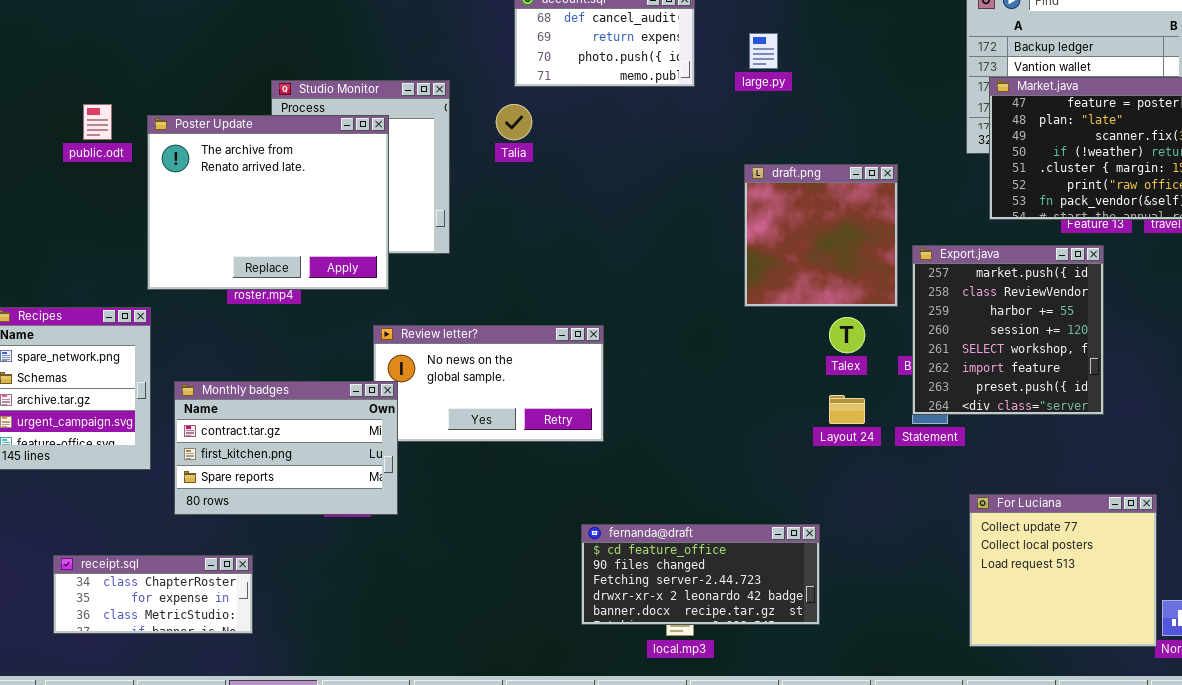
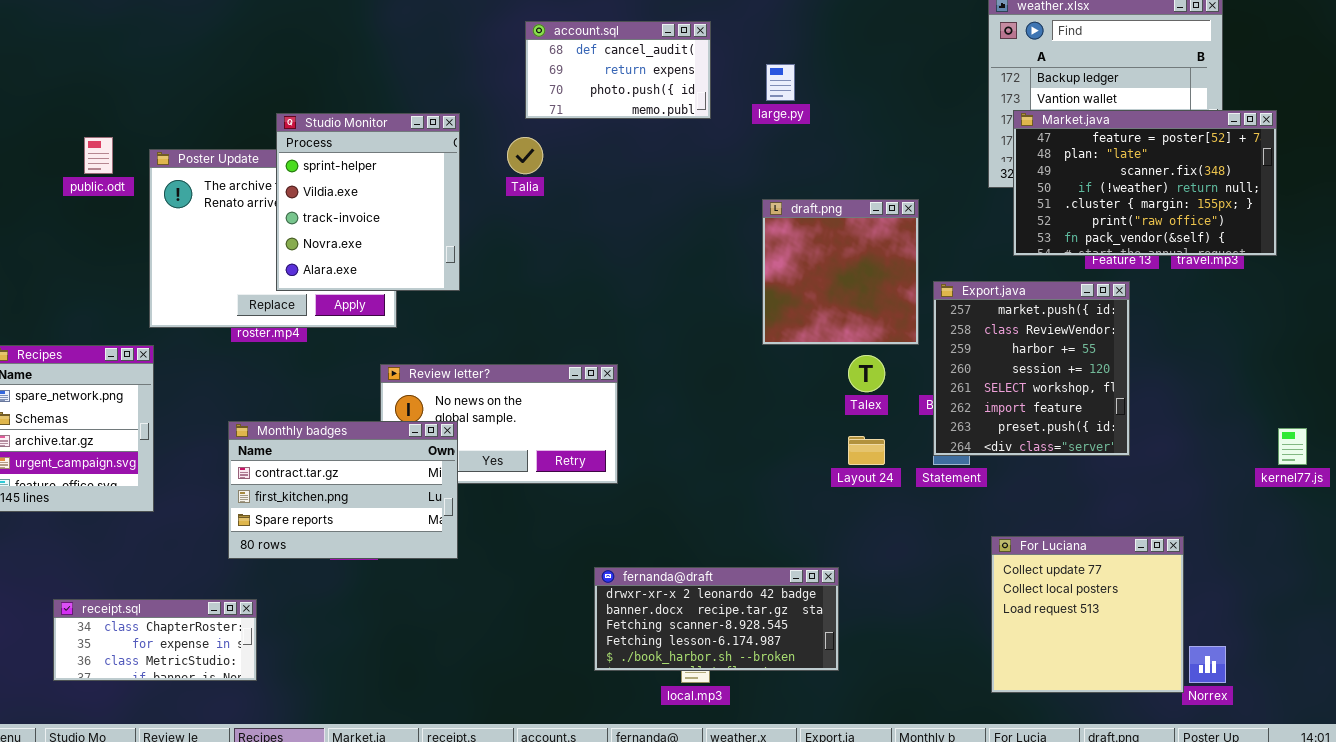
Studio Monitor: [271,80,450,254] -> [276,113,460,291], raised
Monthly badges: [174,381,398,515] -> [228,421,458,559], moved
fernanda@draft: [581,524,820,625] -> [594,567,839,671], scrolled down 3 rows

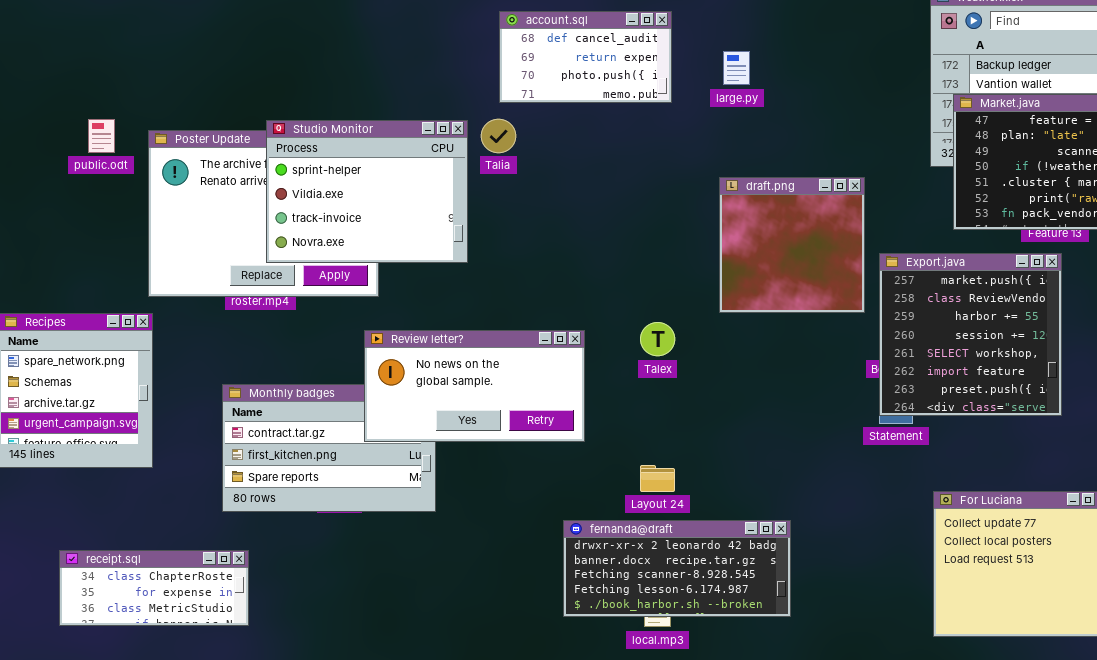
Studio Monitor: [276,113,460,291] -> [266,120,468,263], resized
Talex: [848,355,885,392] -> [640,322,675,356], moved
Review letter?: [380,364,618,484] -> [364,330,585,442], raised
Layout 24: [848,436,885,465] -> [640,465,675,492], moved

